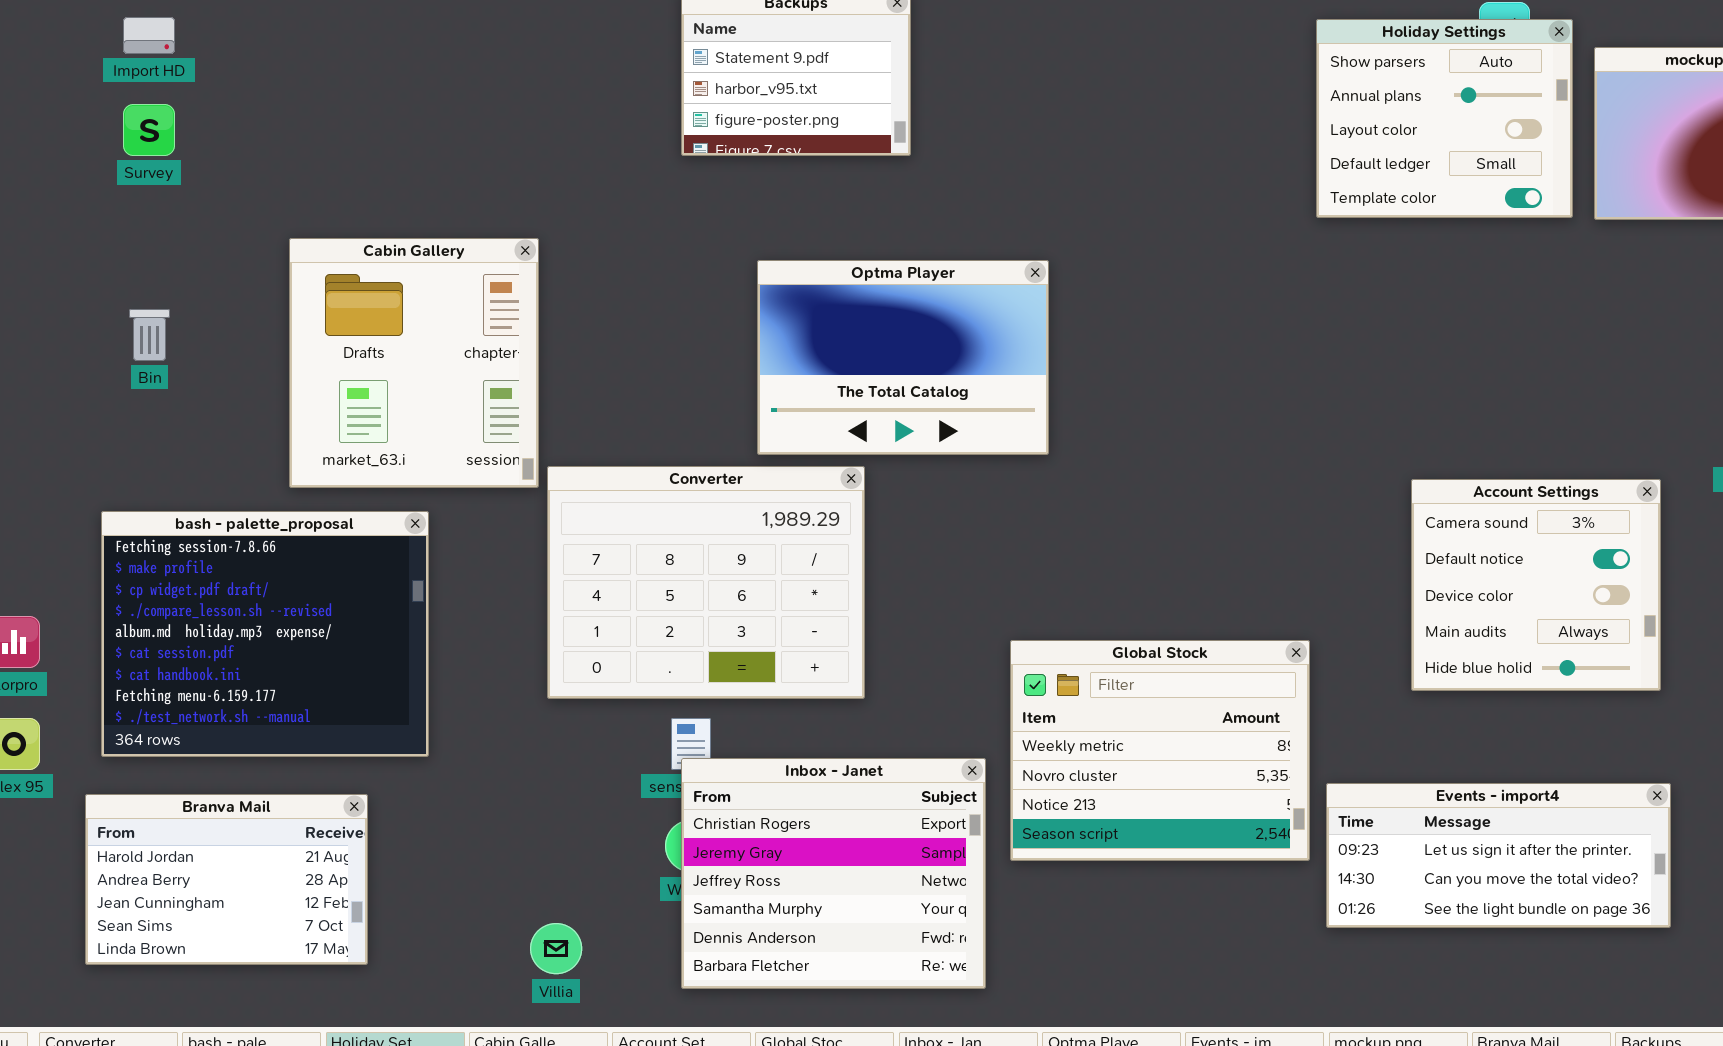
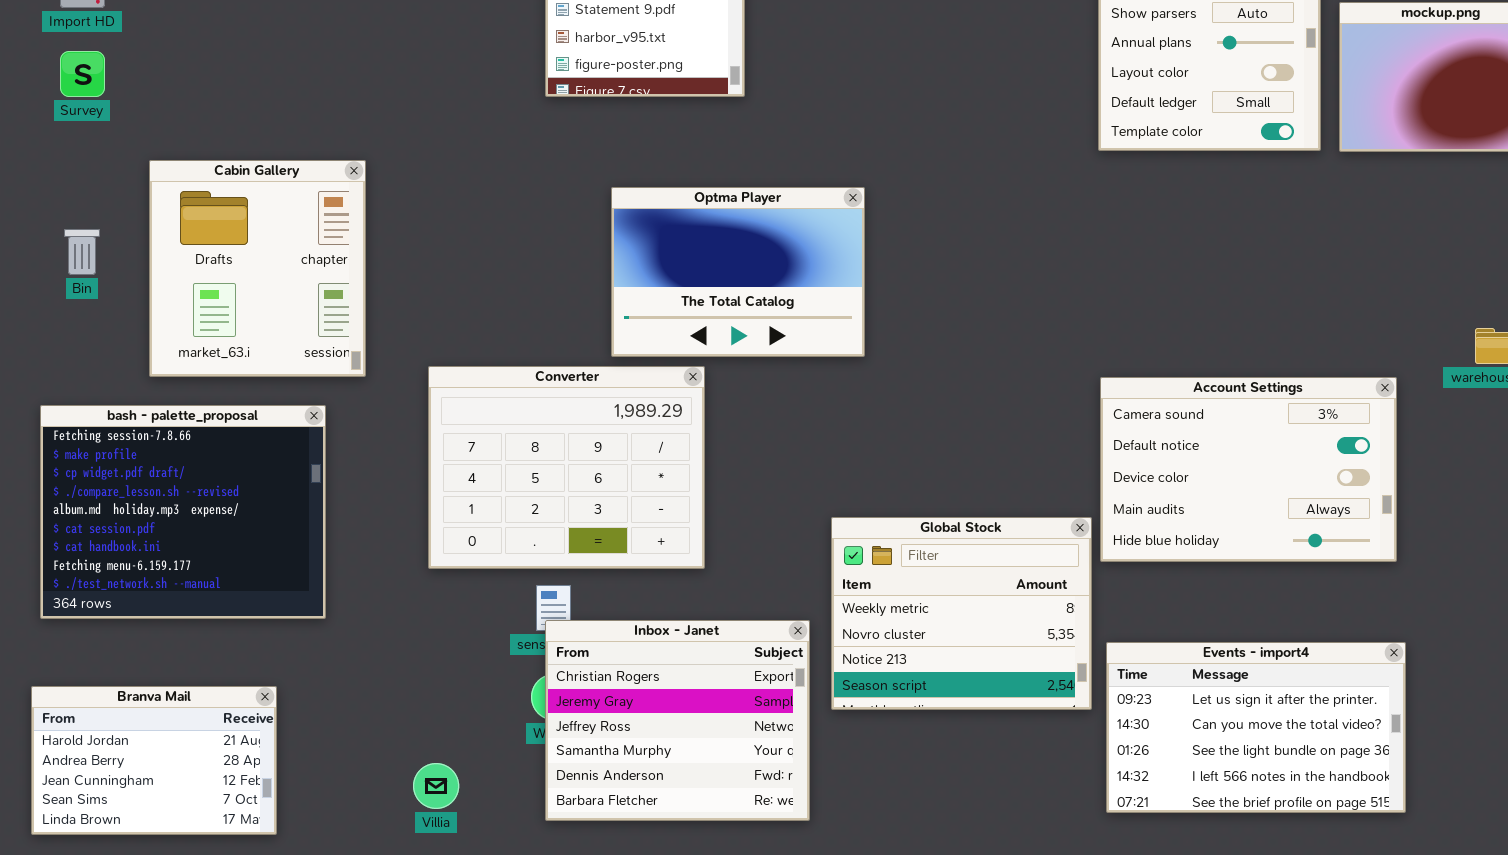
Cabin Gallery: [289,238,539,488] -> [149,160,366,377], moved
Account Settings: [1411,479,1661,691] -> [1100,377,1397,562], resized
Events - import4: [1326,783,1671,928] -> [1106,642,1406,813], resized
Branva Mail: [85,794,368,965] -> [31,686,277,835], moved

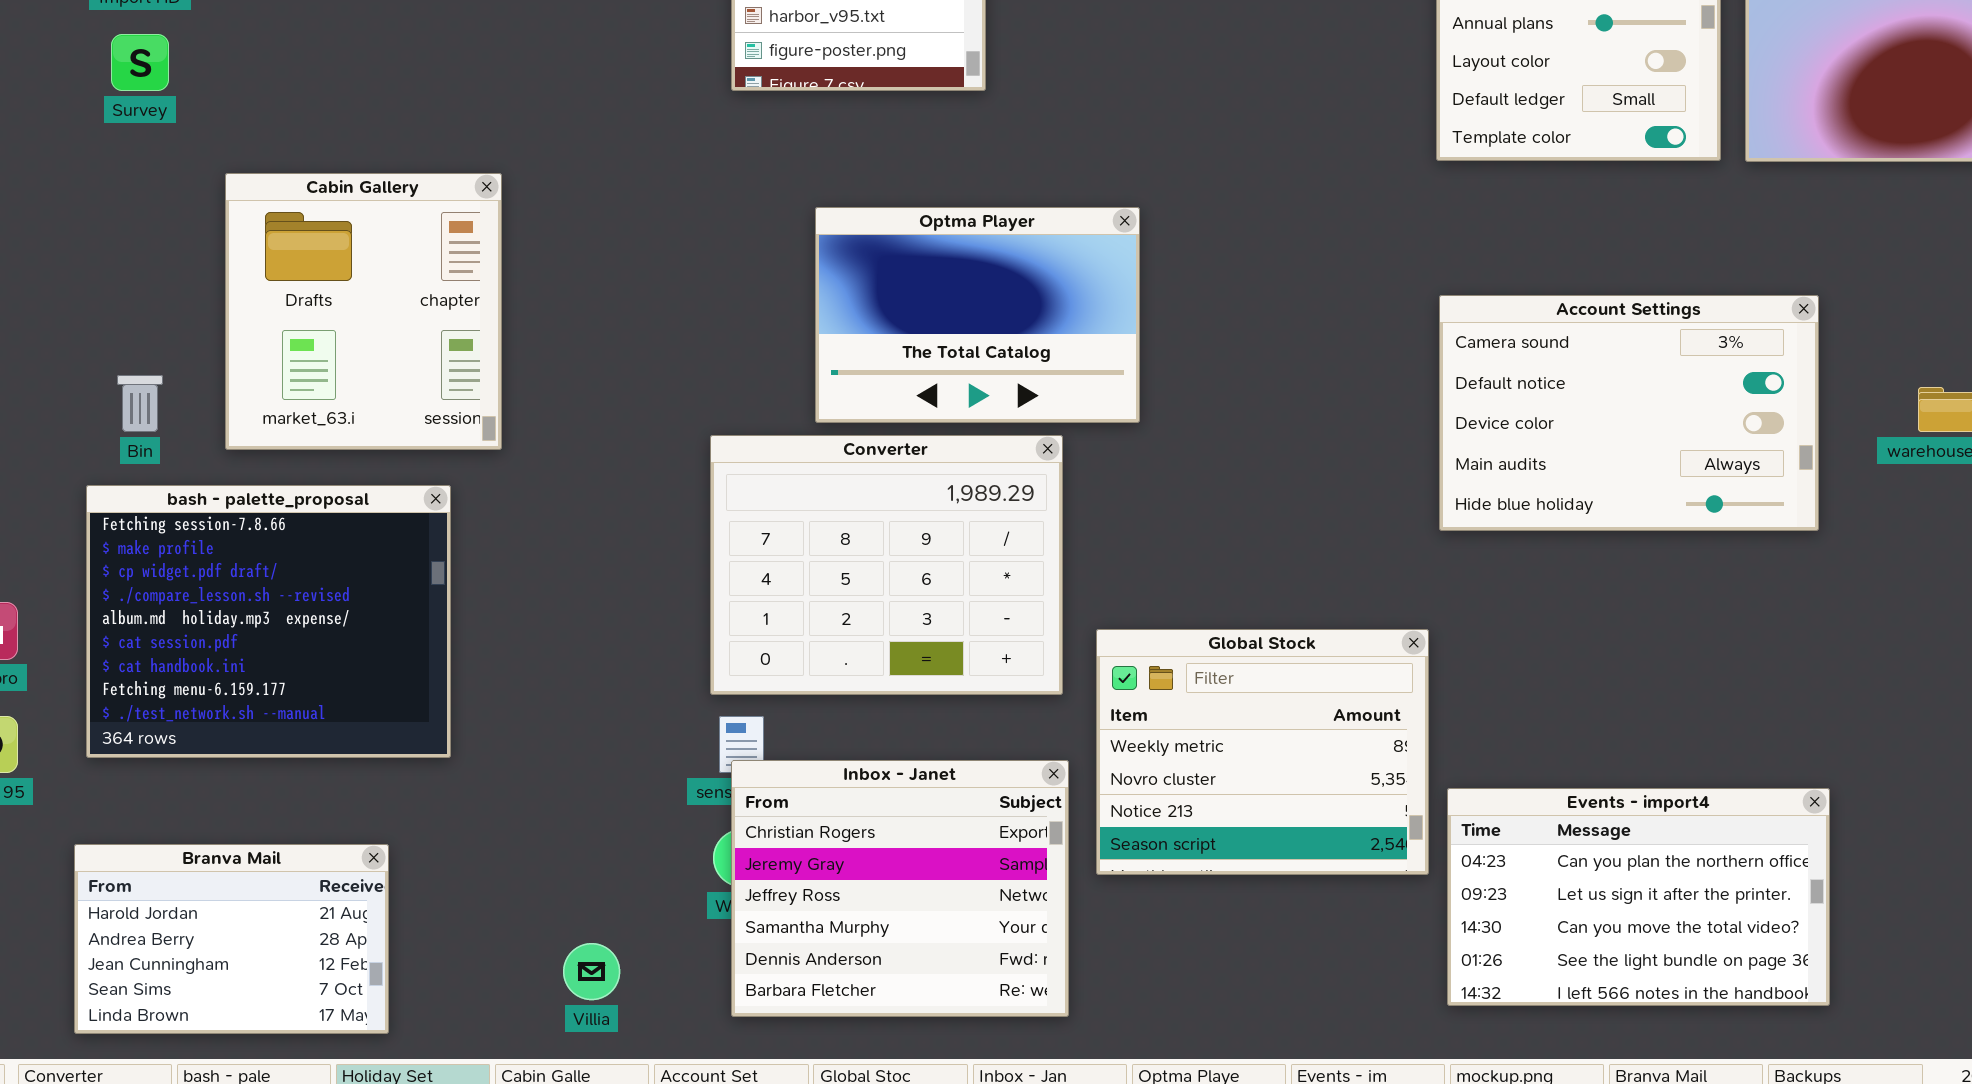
Bin: [64,229,100,275] -> [117,375,163,432], moved
Converter: [428,366,705,569] -> [710,435,1063,695], moved
Account Settings: [1100,377,1397,562] -> [1439,295,1819,531], moved
Events - import4: [1106,642,1406,813] -> [1447,788,1830,1006], scrolled up 1 row

